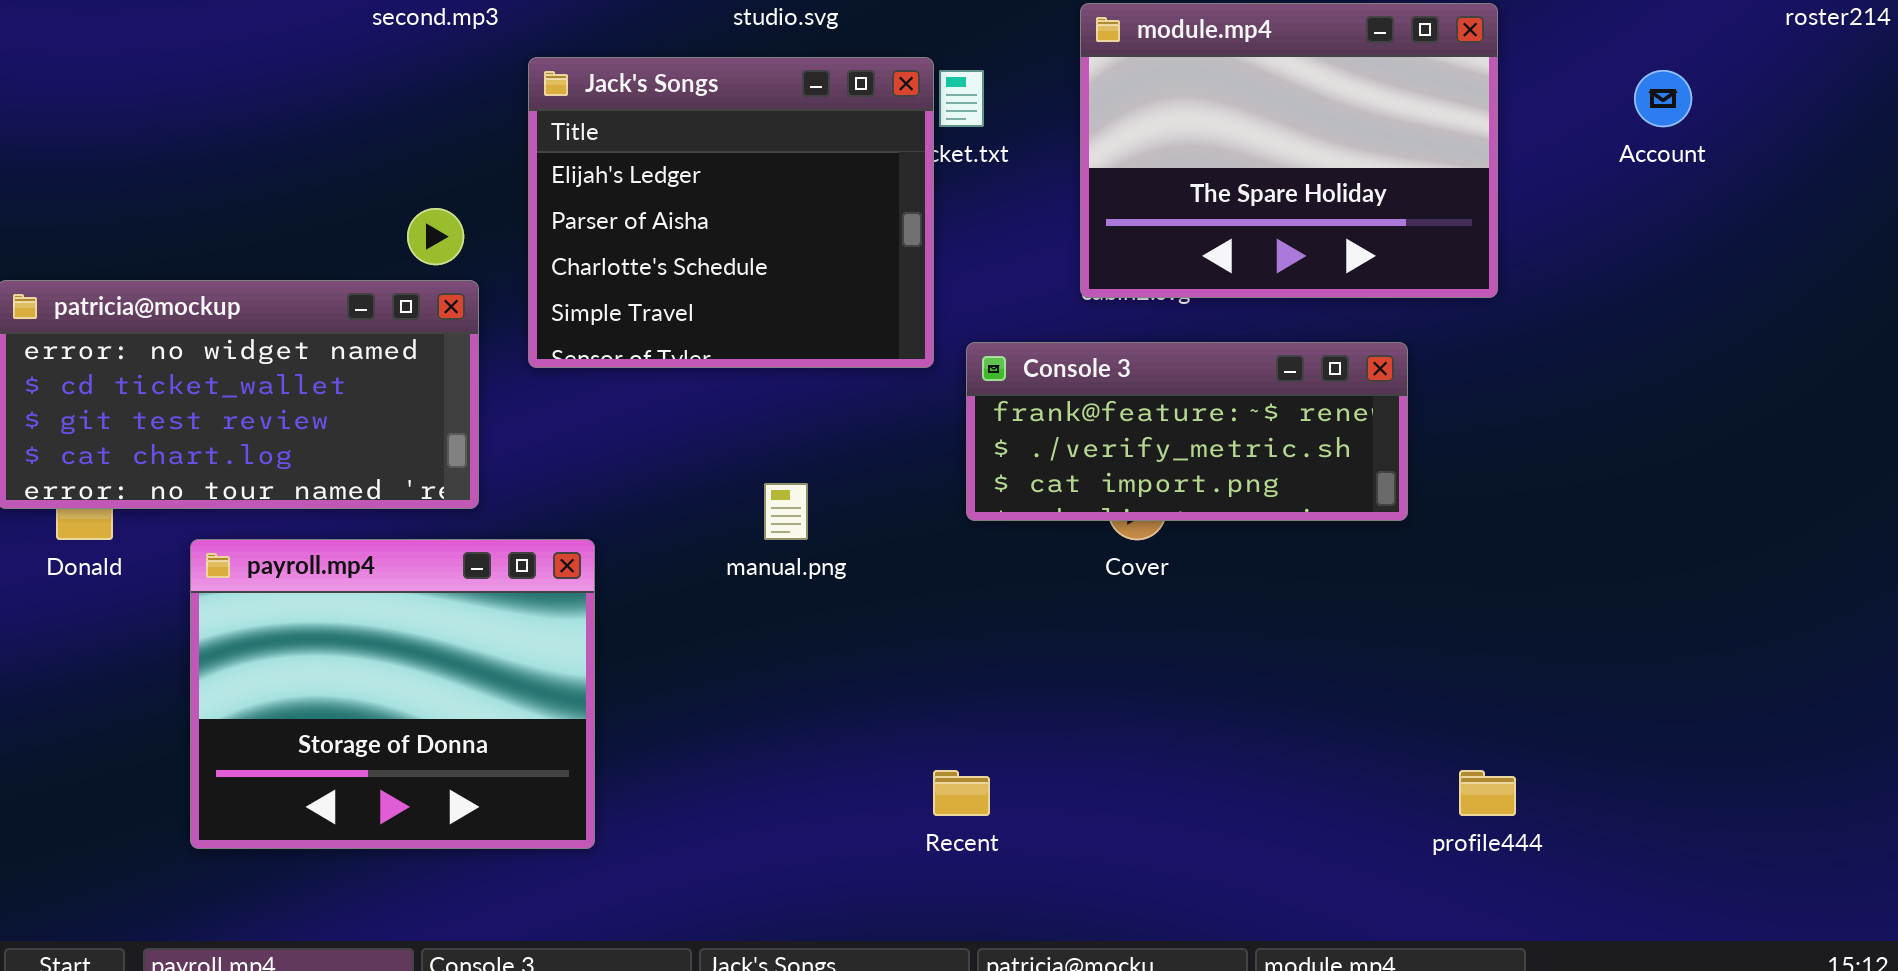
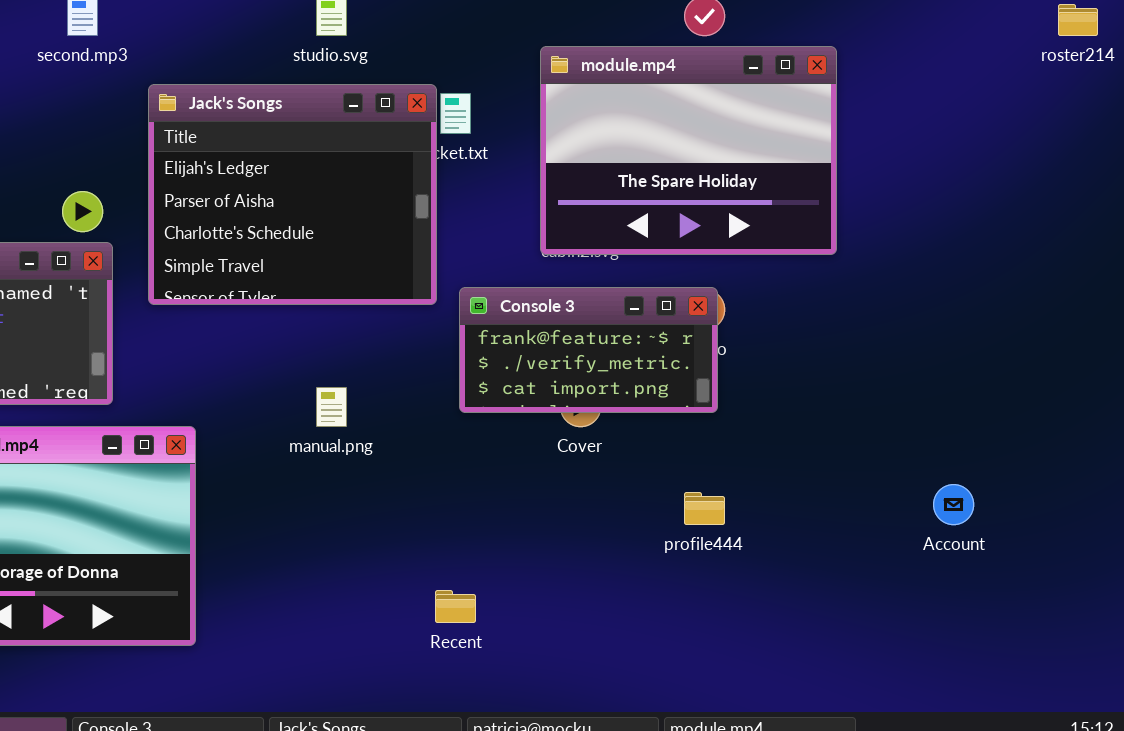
Account: [1634,70,1692,127] -> [933,484,974,525], moved
Console 3: [966,342,1408,521] -> [459,287,718,413], resized
profile444: [1459,770,1516,816] -> [684,492,725,525], moved

